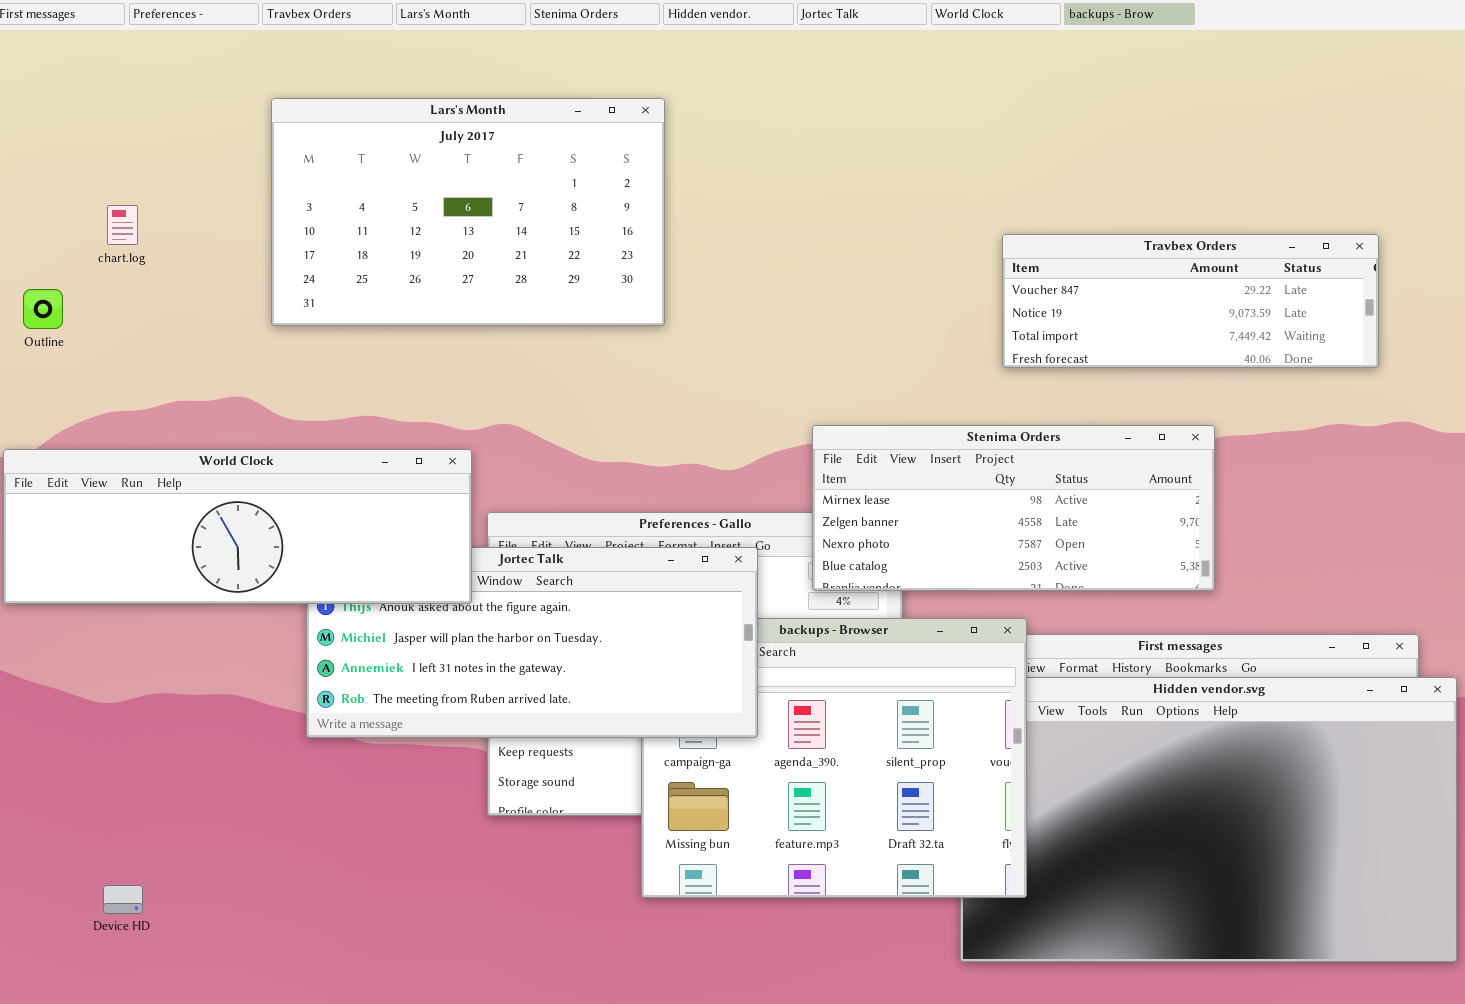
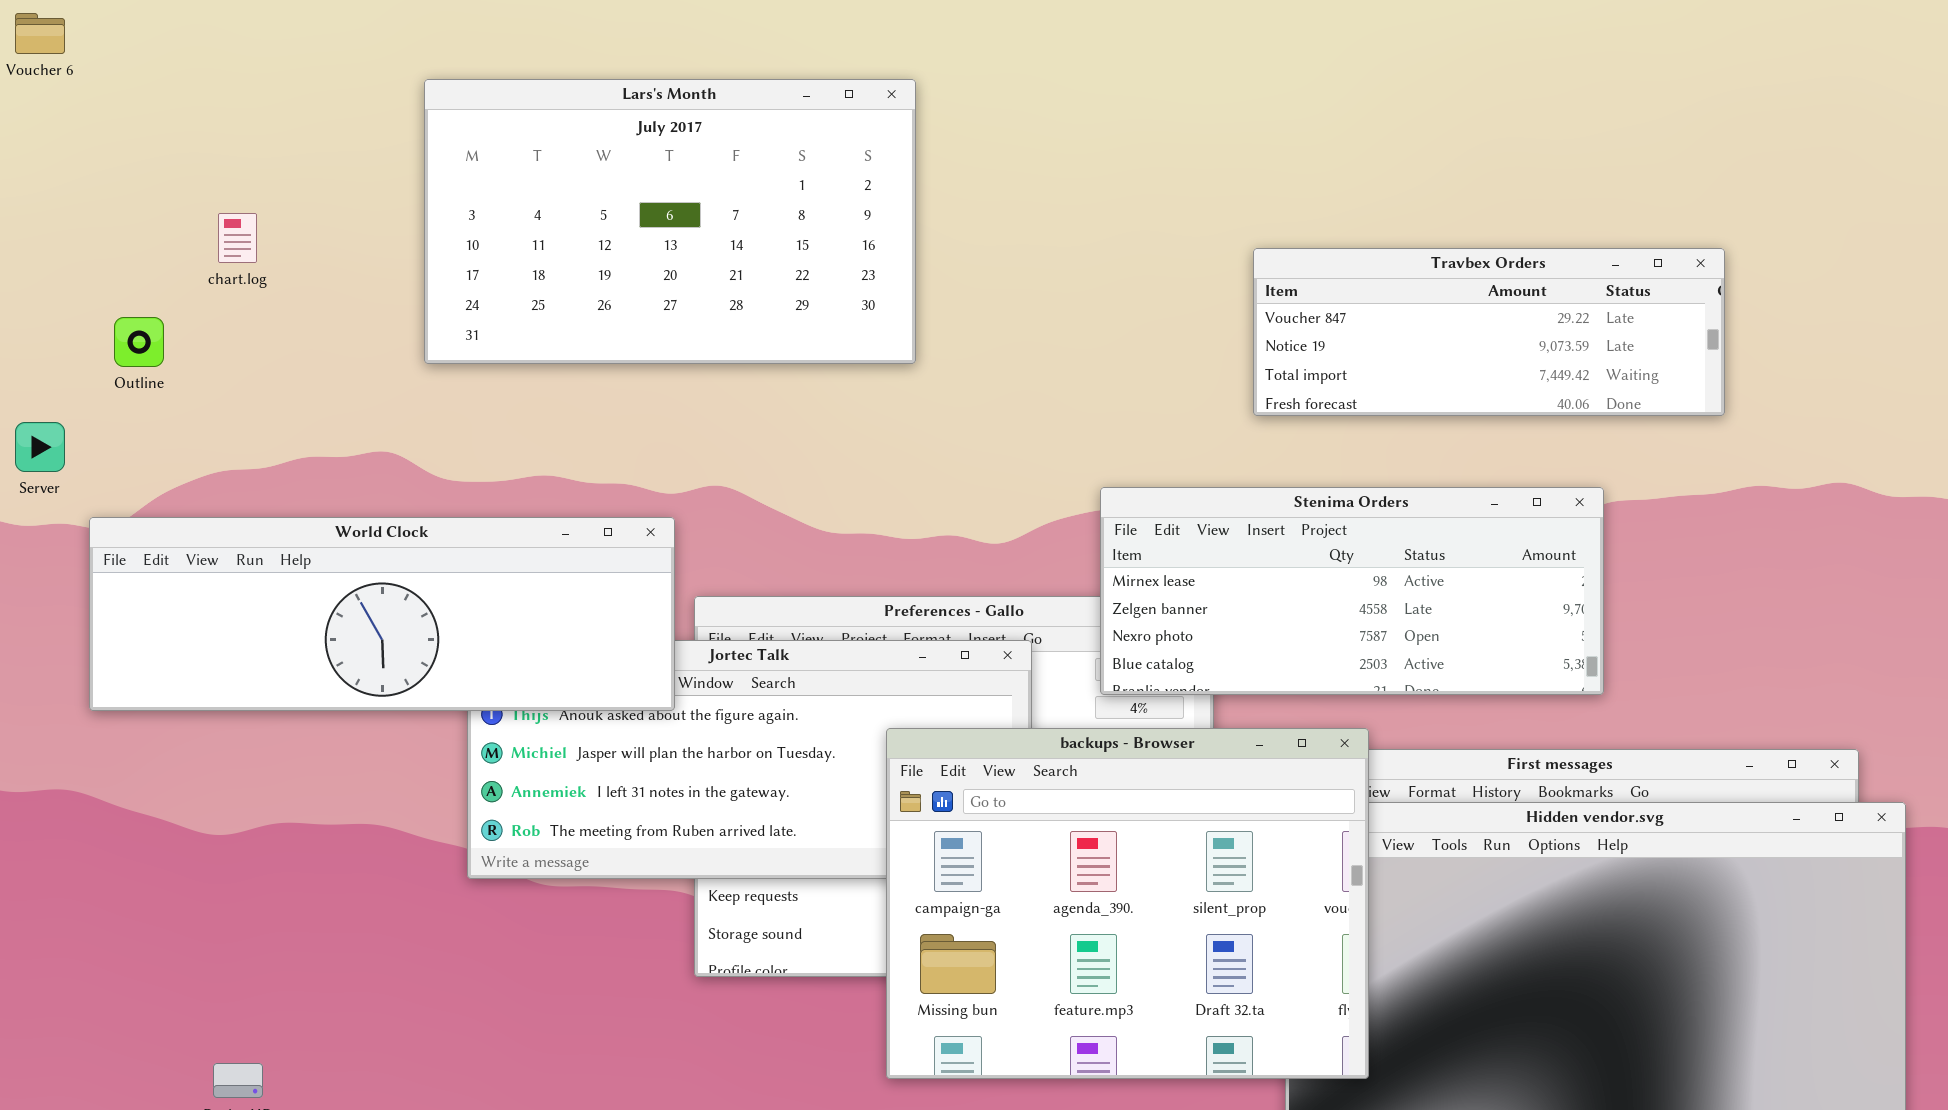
Travbex Orders: [1002,234,1379,368] -> [1253,248,1725,416], moved
backups - Browser: [641,618,1027,898] -> [886,728,1369,1079], raised

